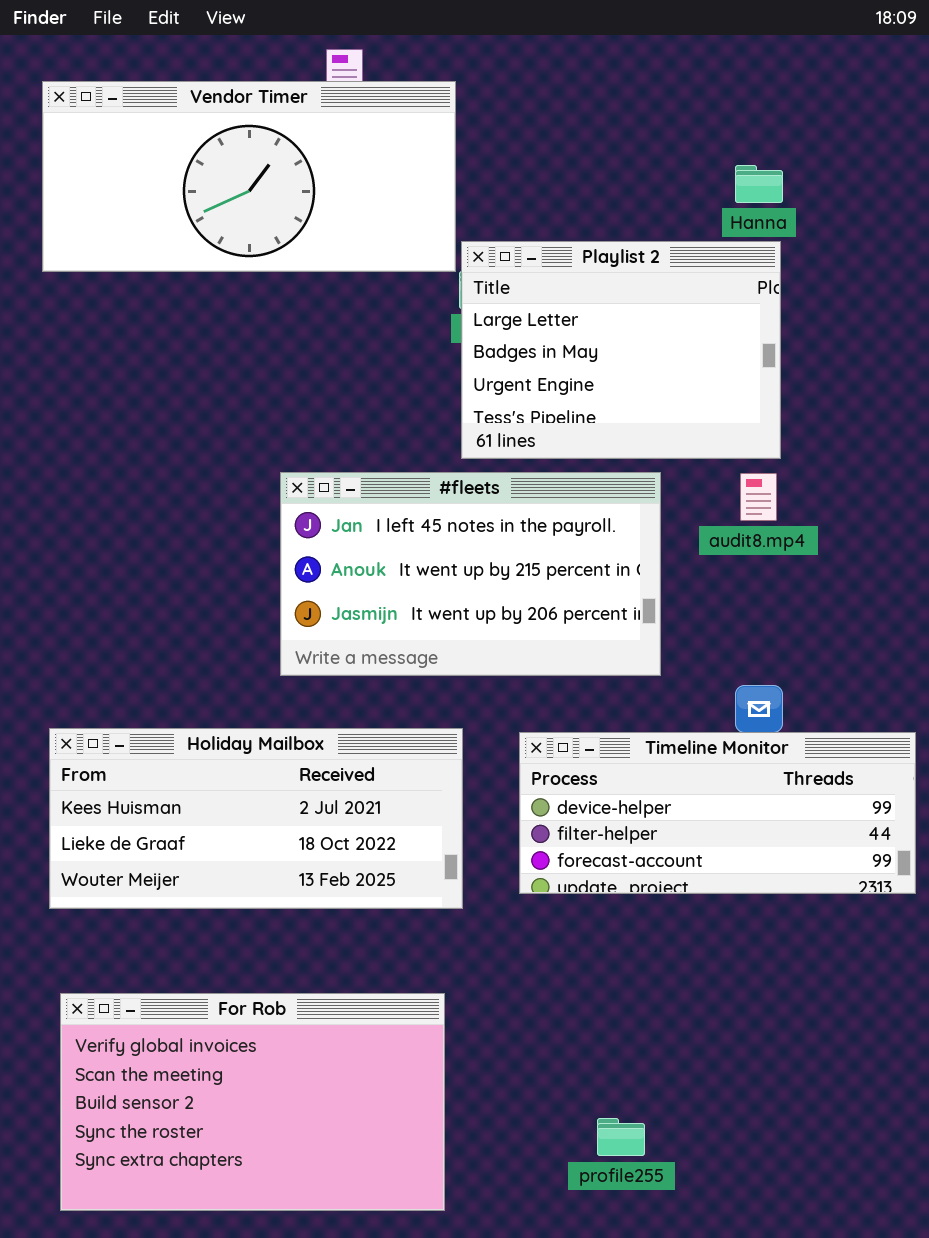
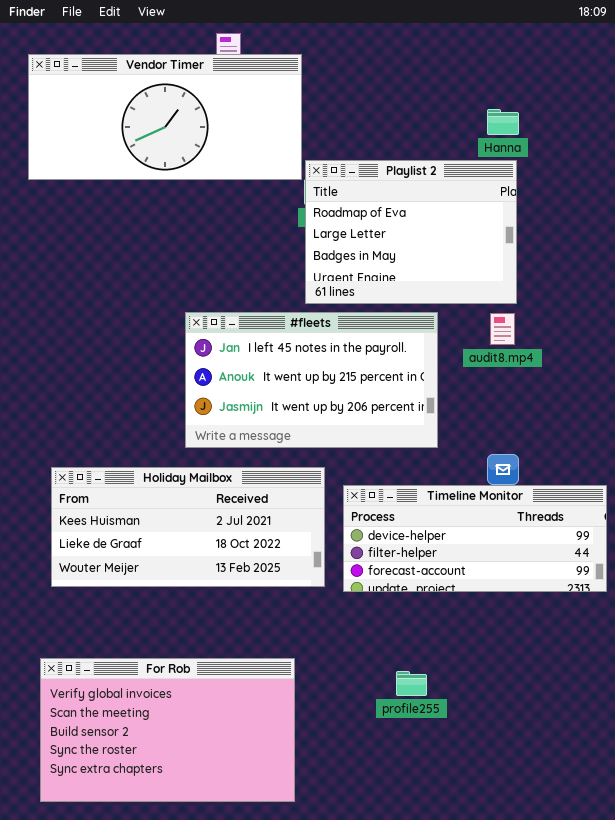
Playlist 2: [461,241,781,459] -> [305,160,517,304], scrolled up 1 row
Holiday Mailbox: [49,728,463,909] -> [51,467,325,587], moved
profile255: [597,1118,645,1156] -> [396,671,427,696], moved

